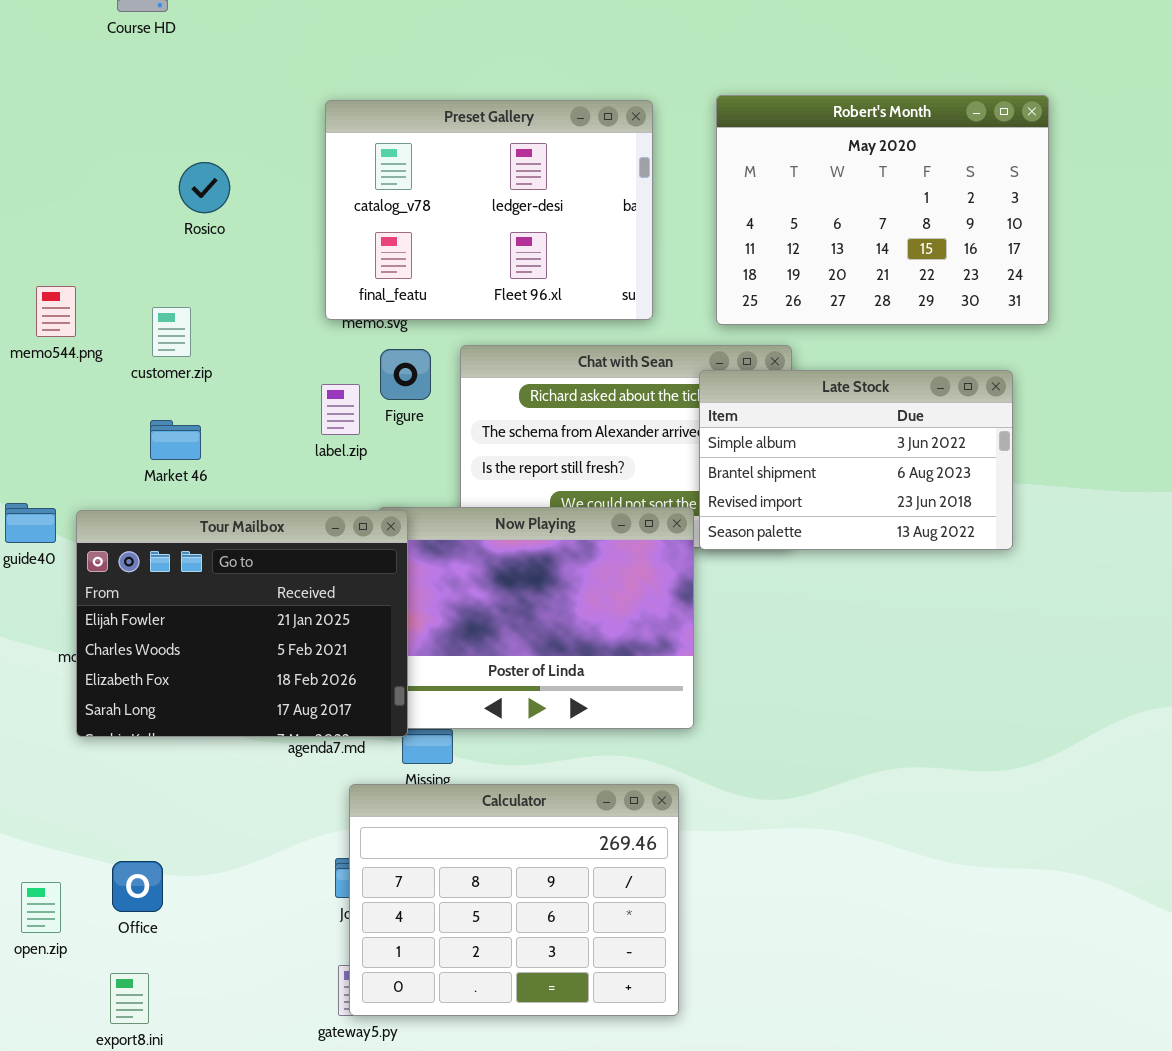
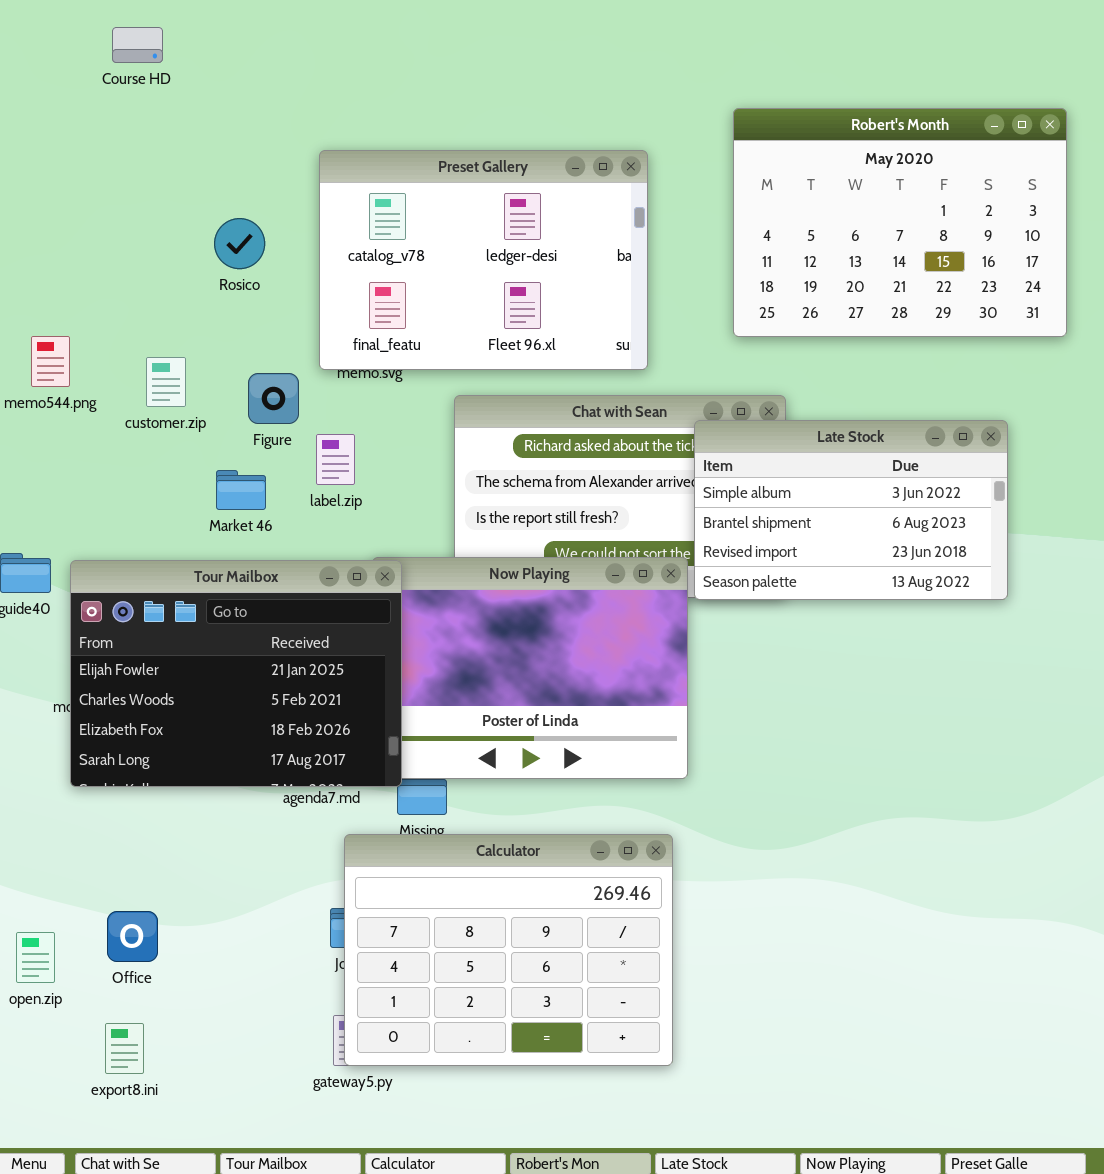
Robert's Month: [716,95,1049,325] -> [733,108,1067,337], moved
Rosico: [179,162,230,213] -> [214,218,265,269], moved
Figure: [380,349,431,400] -> [248,373,299,424], moved
Market 46: [150,420,201,460] -> [216,470,266,510], moved

